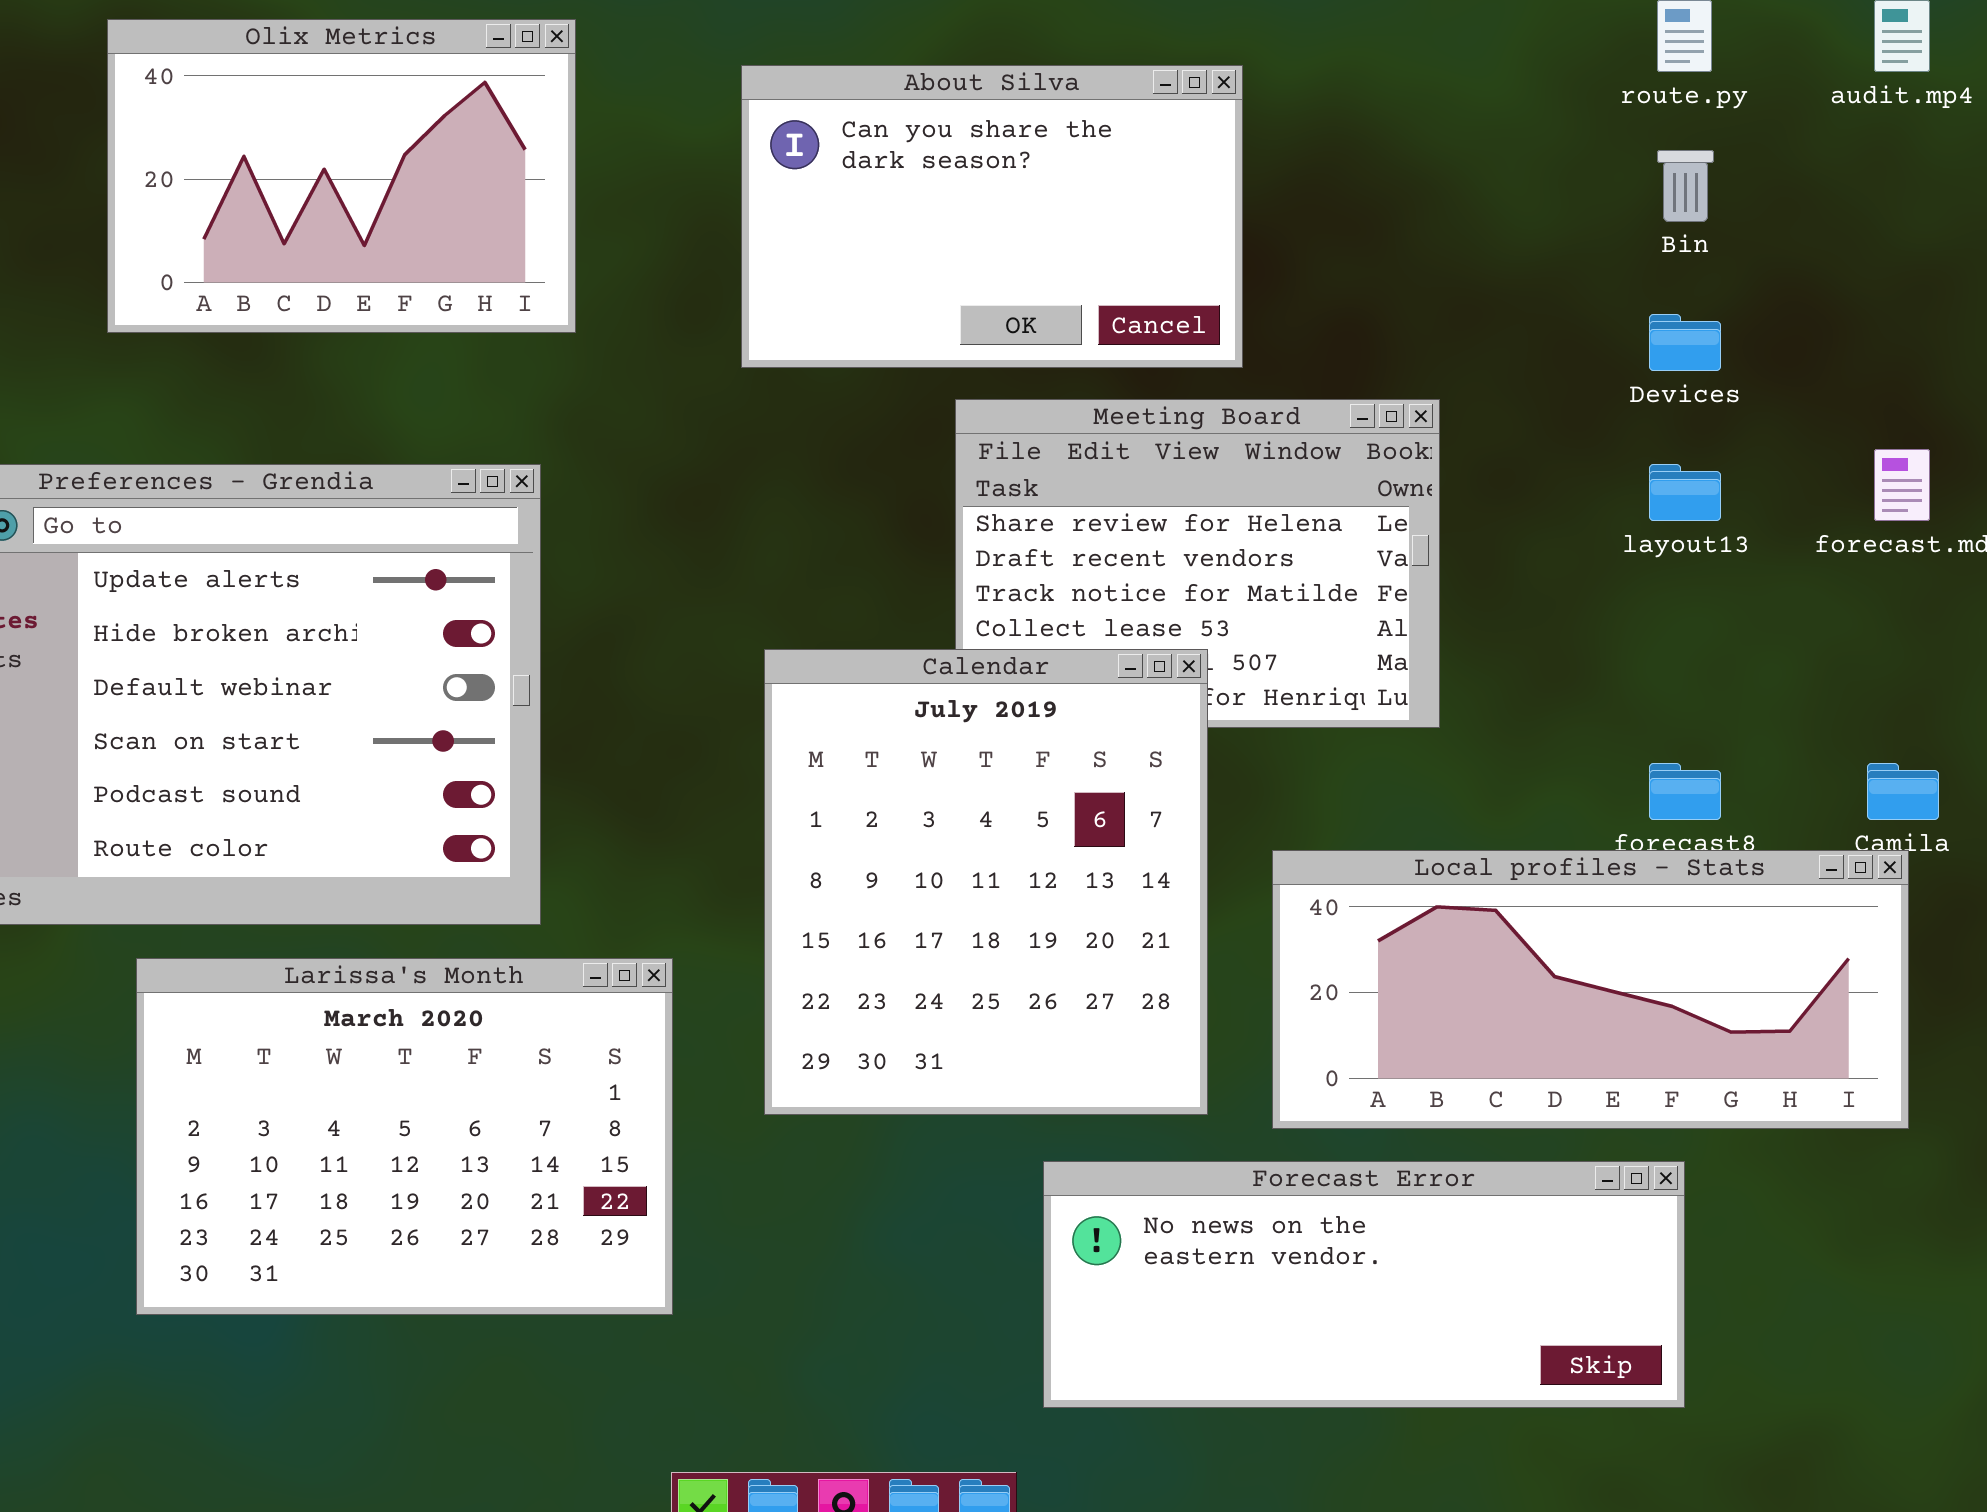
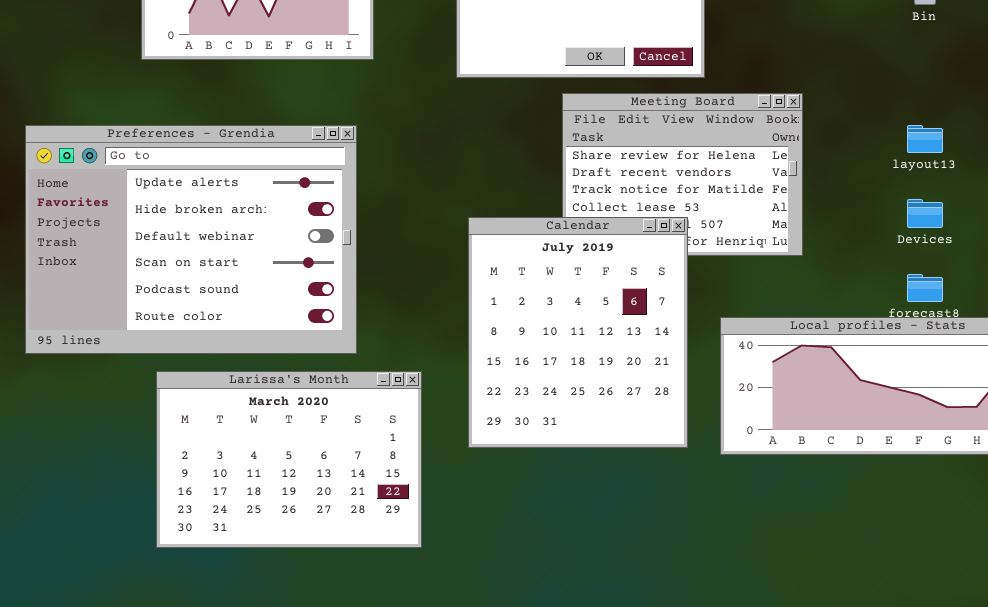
Devices: [1649,314,1721,371] -> [907,199,943,228], moved
Forecast Error: [1043,1161,1685,1408] -> none, closed

